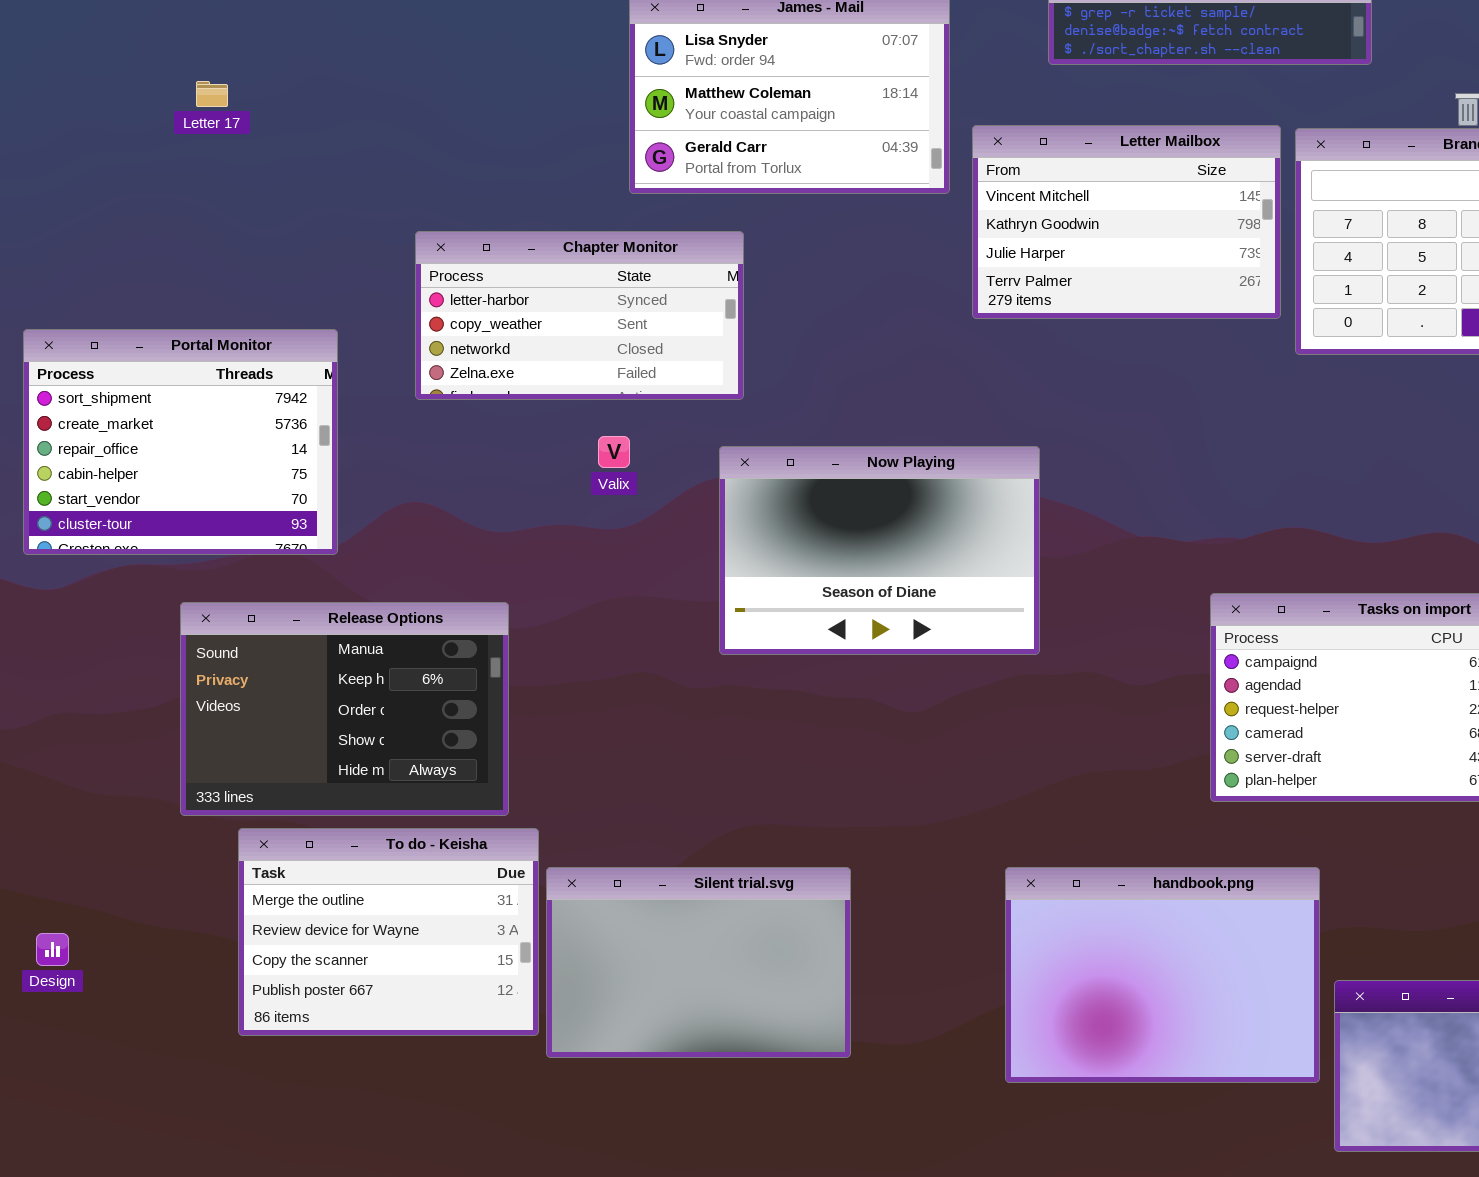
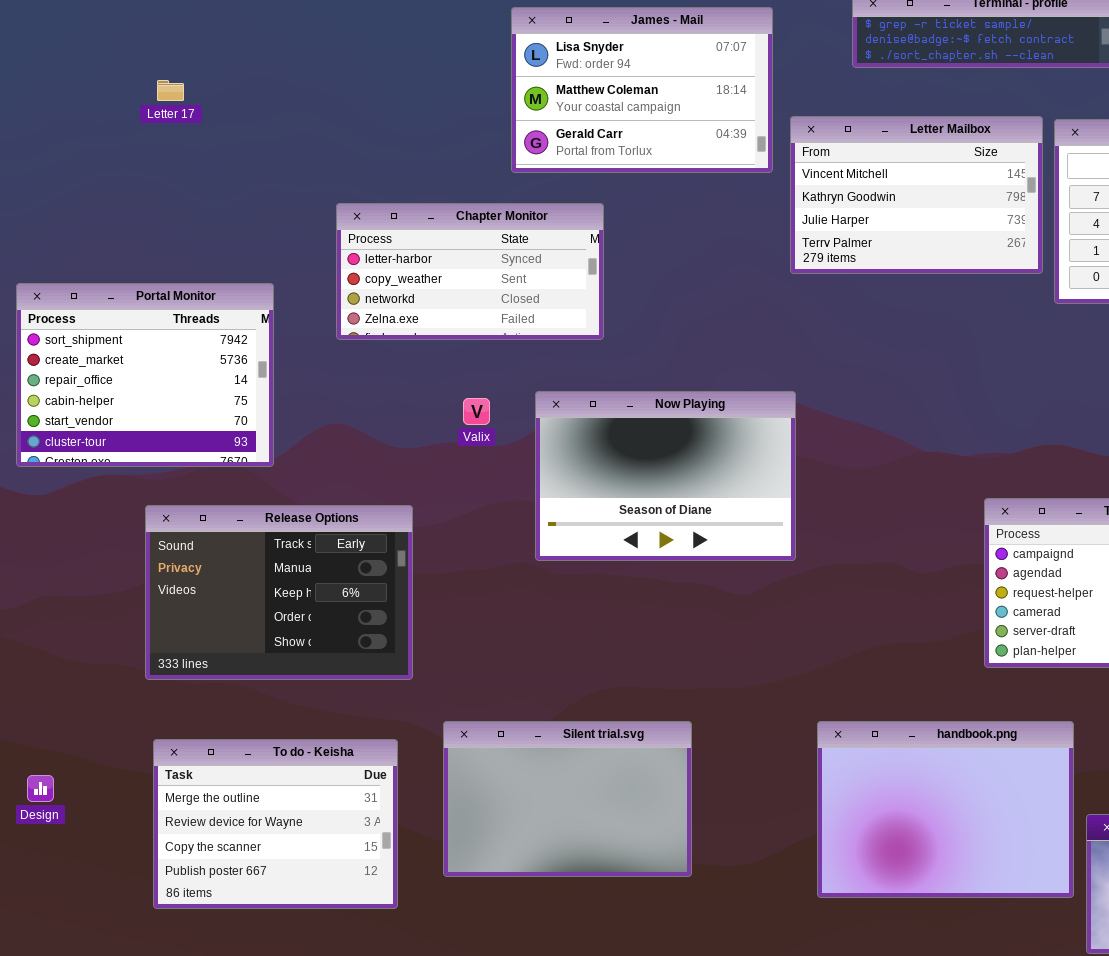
Valix: [598,436,630,468] -> [463,398,490,425], moved
Now Playing: [719,446,1040,655] -> [535,391,796,561], moved
Release Options: [180,602,509,816] -> [145,505,413,680], scrolled up 1 row
To do - Keisha: [238,828,539,1036] -> [153,739,398,909], moved

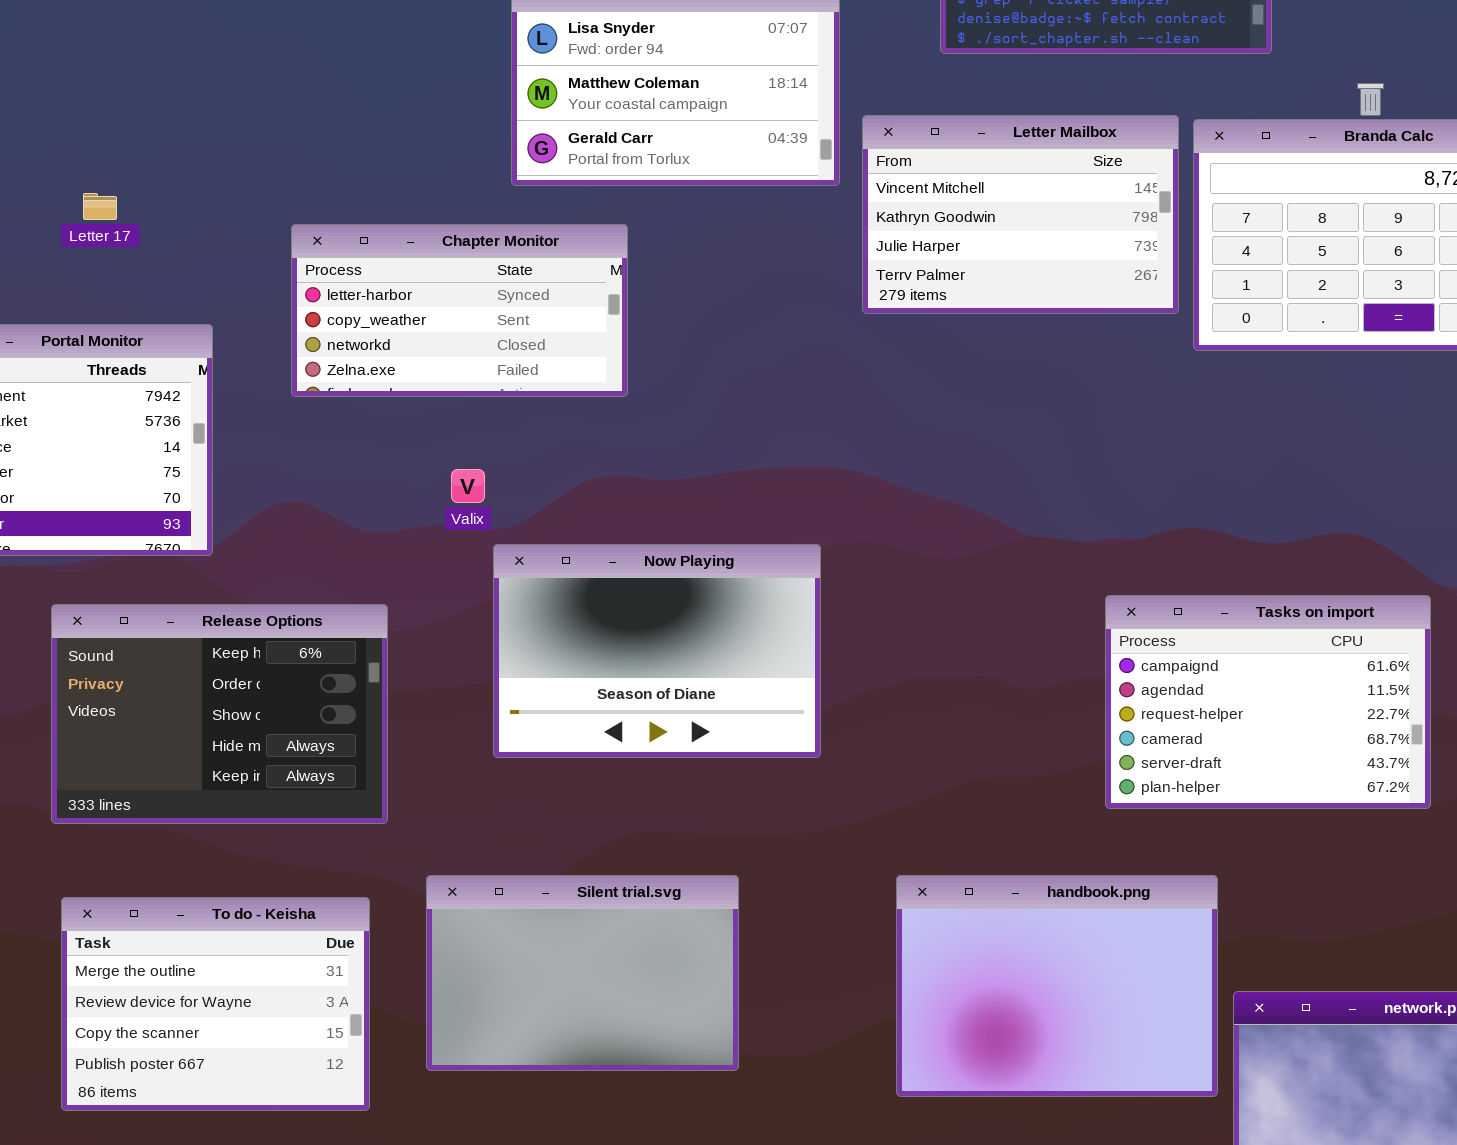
Letter 17: [157,80,184,101] -> [83,193,117,220], moved
Now Playing: [535,391,796,561] -> [493,544,821,758], moved
Release Options: [145,505,413,680] -> [51,604,388,824], scrolled down 2 rows

